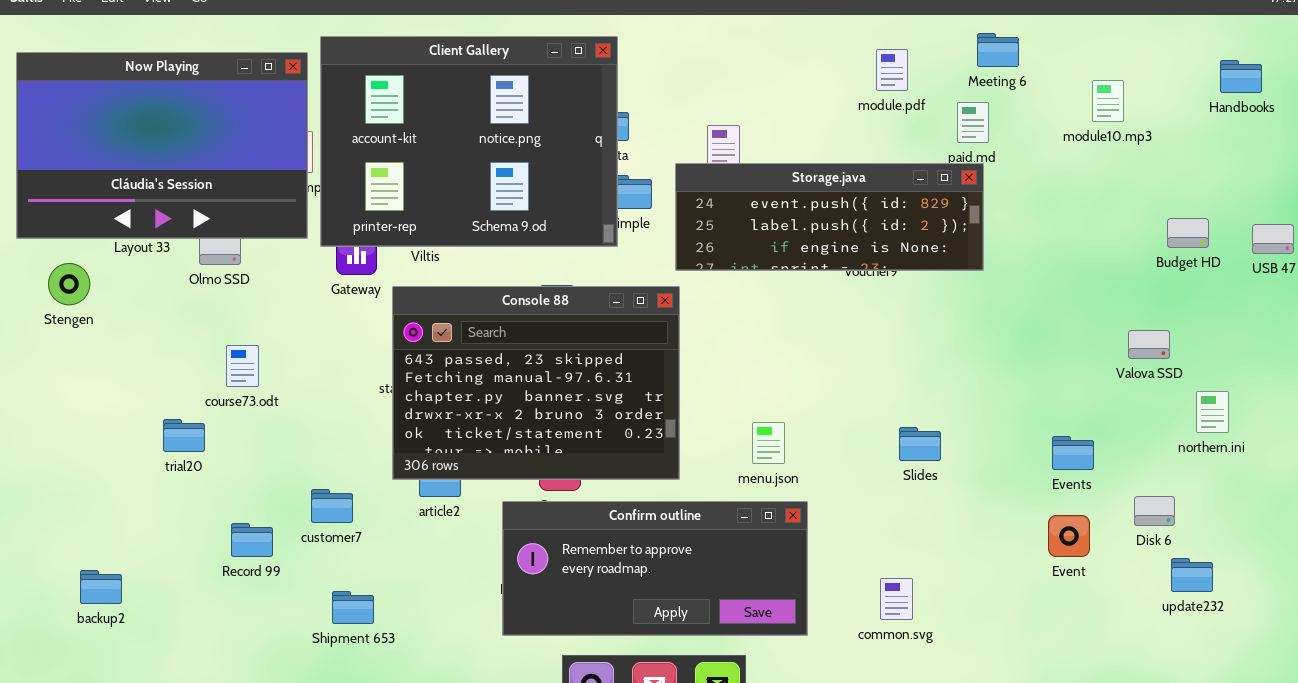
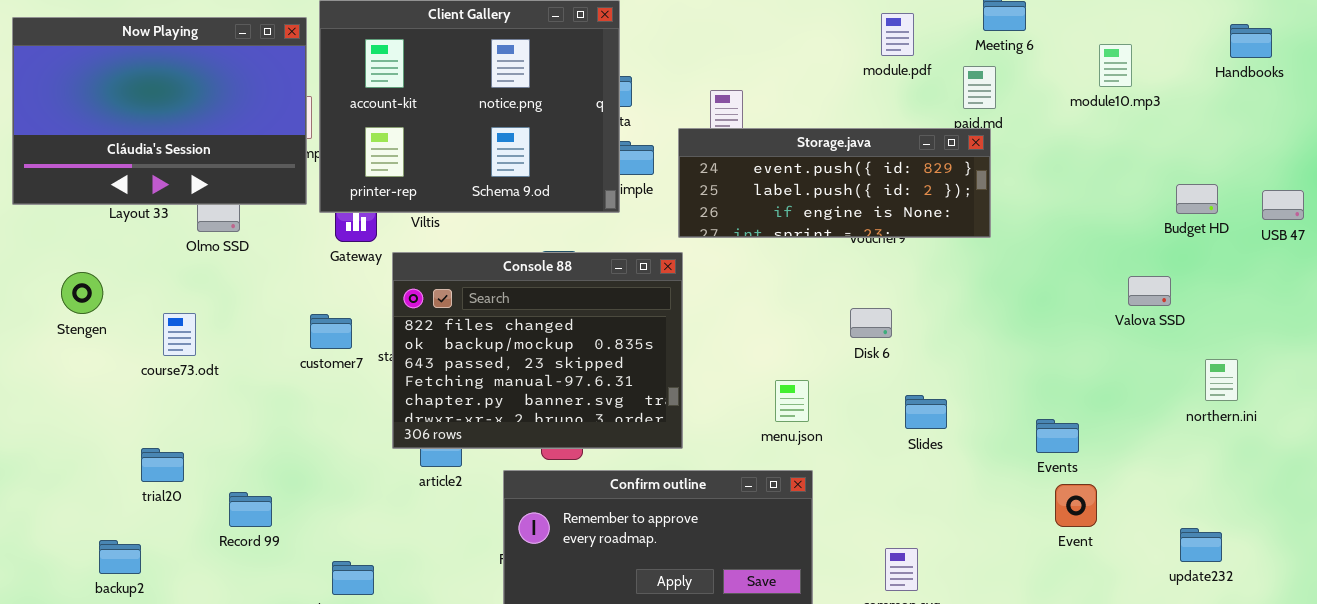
Stengen: [48,263,90,305] -> [61,272,103,314], moved
Console 88: [392,286,680,480] -> [392,252,683,449], scrolled up 2 rows
Valova SSD: [1128,330,1170,359] -> [1128,276,1171,306], moved
course73.odt: [226,345,259,387] -> [163,313,196,356], moved
trial20: [163,419,205,452] -> [141,448,184,482], moved
menu.json: [752,422,785,464] -> [775,380,809,422], moved
Events: [1052,436,1094,470] -> [1036,419,1079,453], moved
customer7: [311,489,353,523] -> [310,314,352,349], moved
Disk 6: [1134,496,1175,526] -> [850,308,892,338], moved
backup2: [80,570,122,604] -> [99,540,141,574], moved

